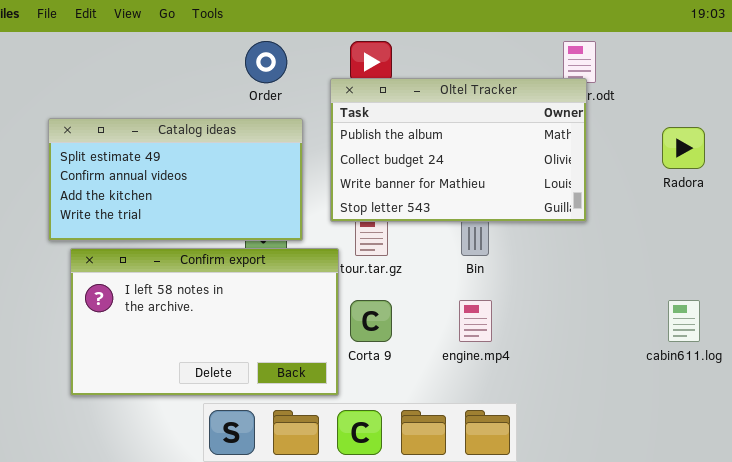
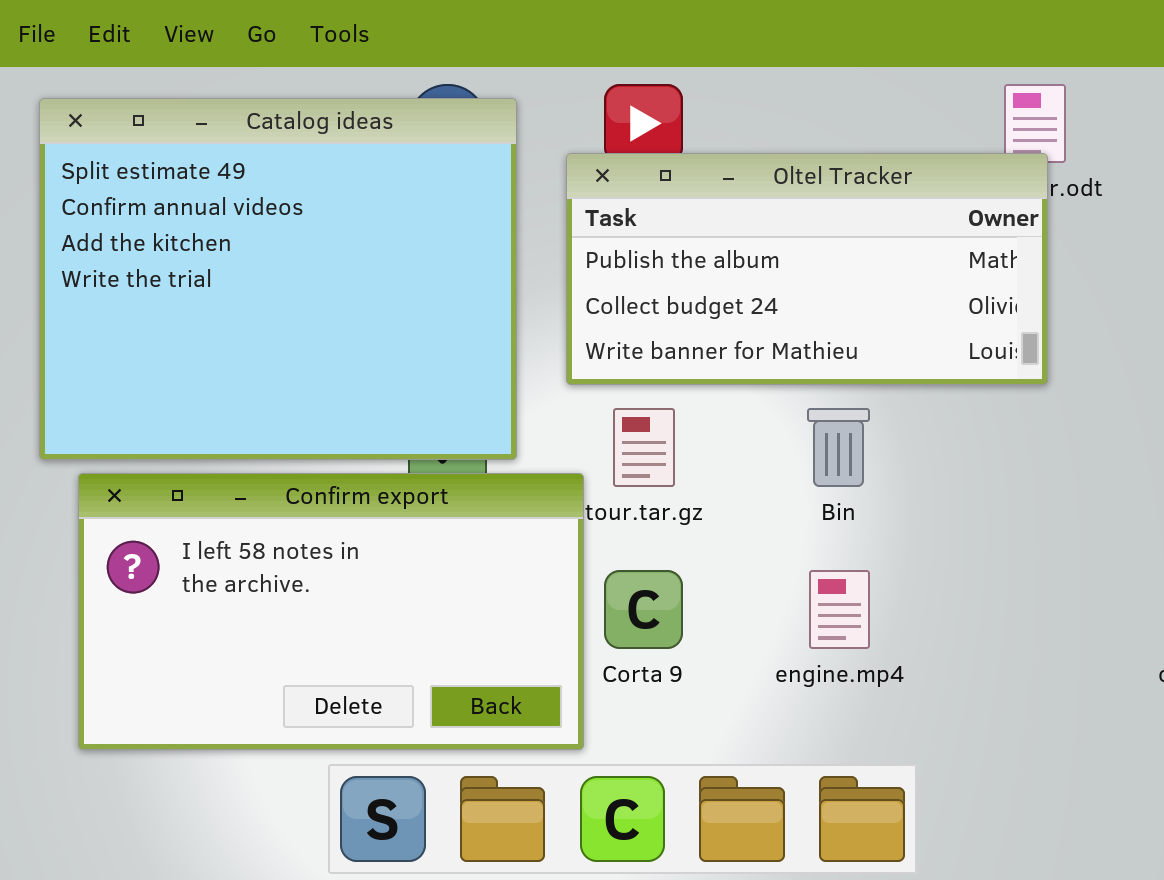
Oltel Tracker: [330,78,587,222] -> [566,153,1048,385], resized
Catalog ideas: [48,118,303,241] -> [39,98,517,460], resized

